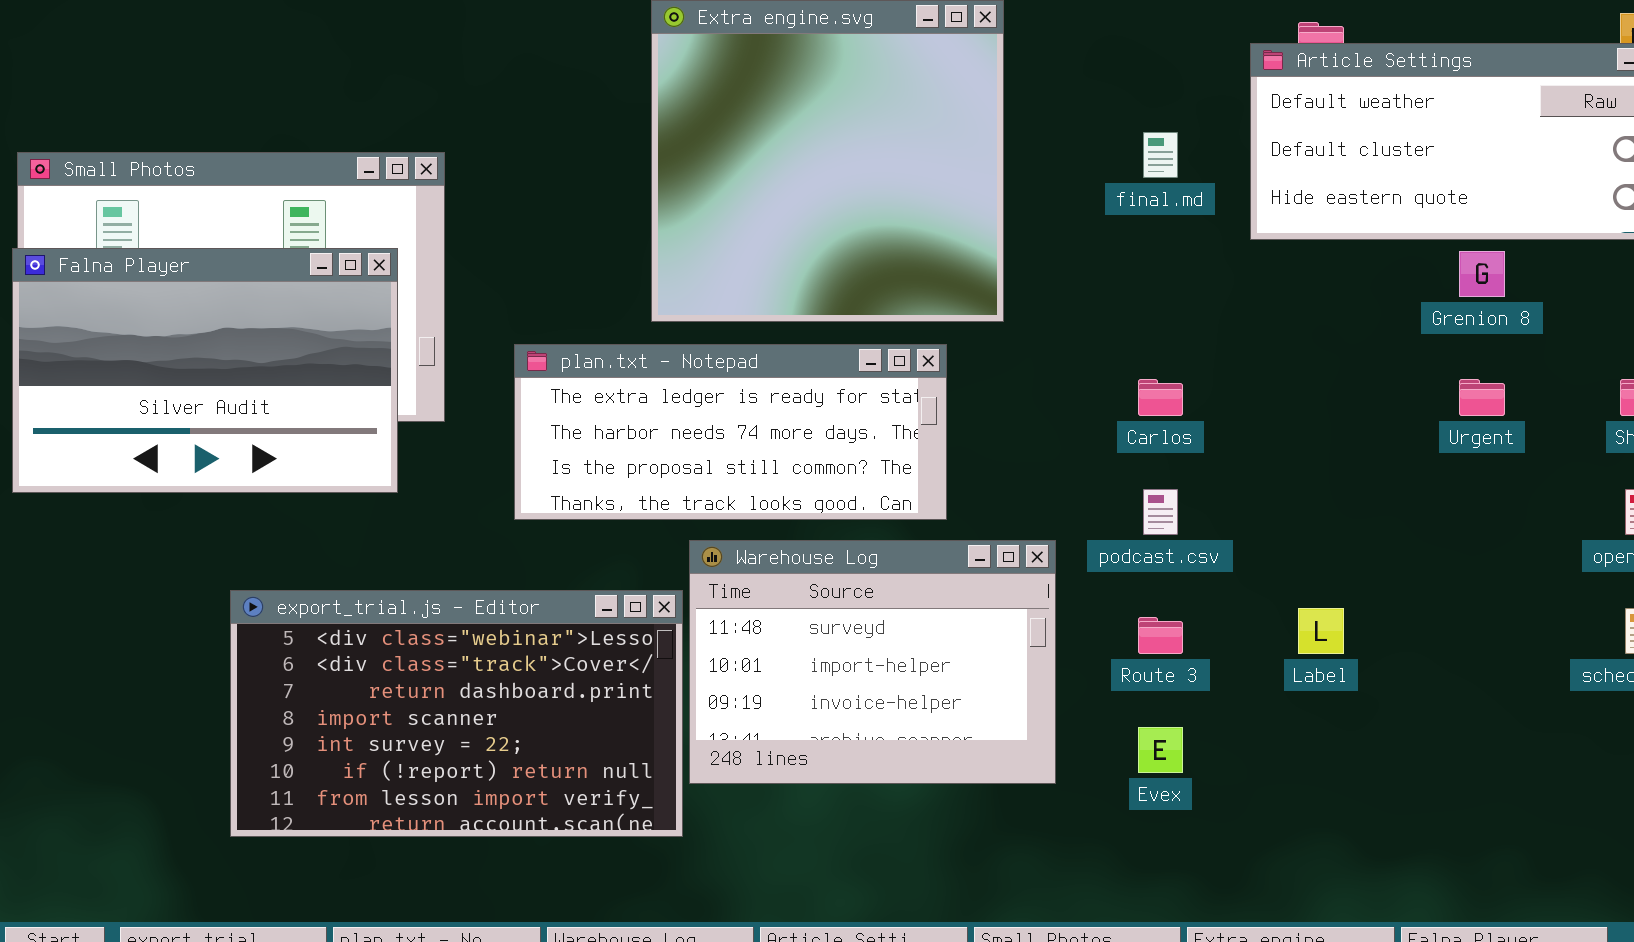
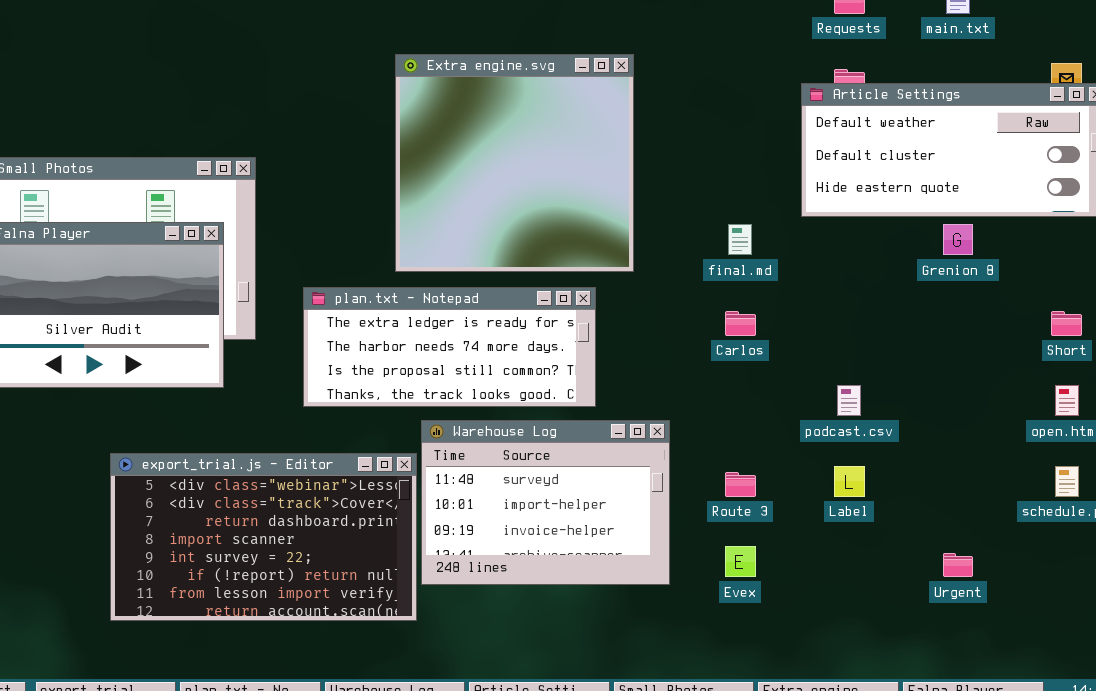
final.md: [1143,132,1178,178] -> [728,224,752,255], moved
Urgent: [1459,379,1505,416] -> [943,553,973,577], moved
podcast.csv: [1143,489,1178,535] -> [837,385,861,416], moved

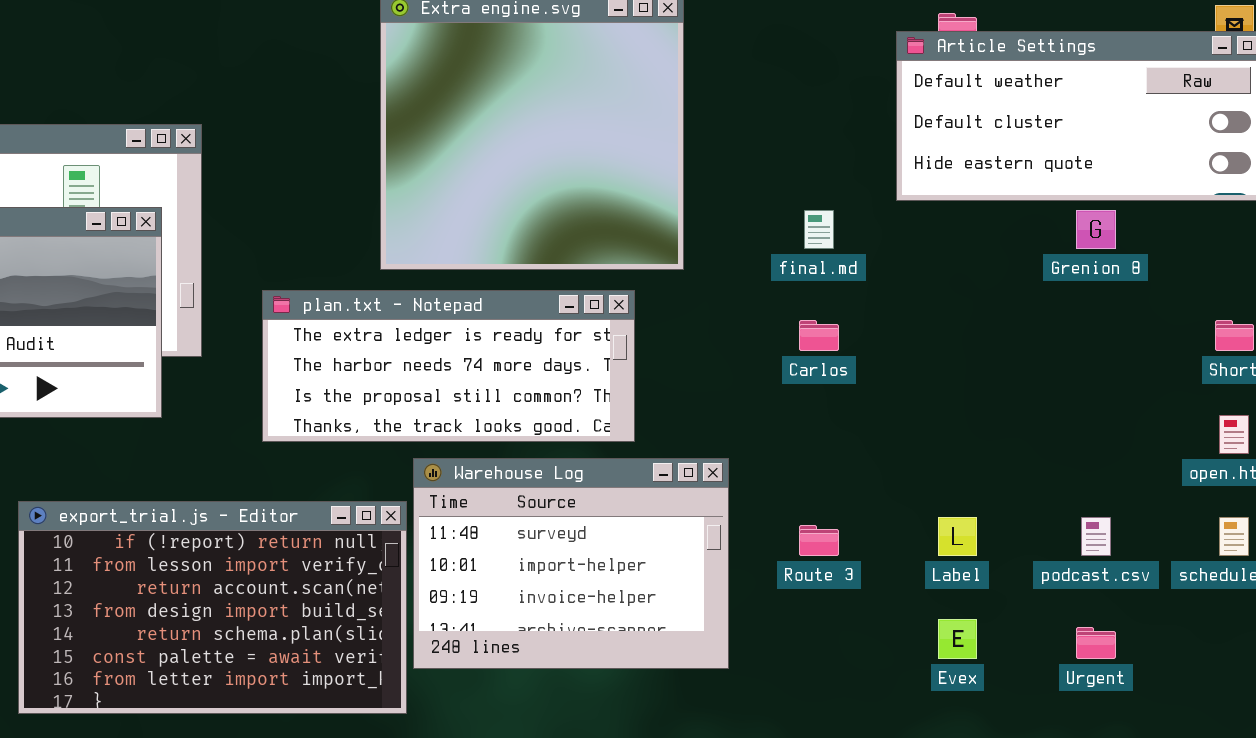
podcast.csv: [837,385,861,416] -> [1081,517,1111,556], moved
export_trial.js - Editor: [110,453,417,621] -> [18,501,407,714], scrolled down 5 rows
Evex: [725,546,756,577] -> [938,619,977,659], moved

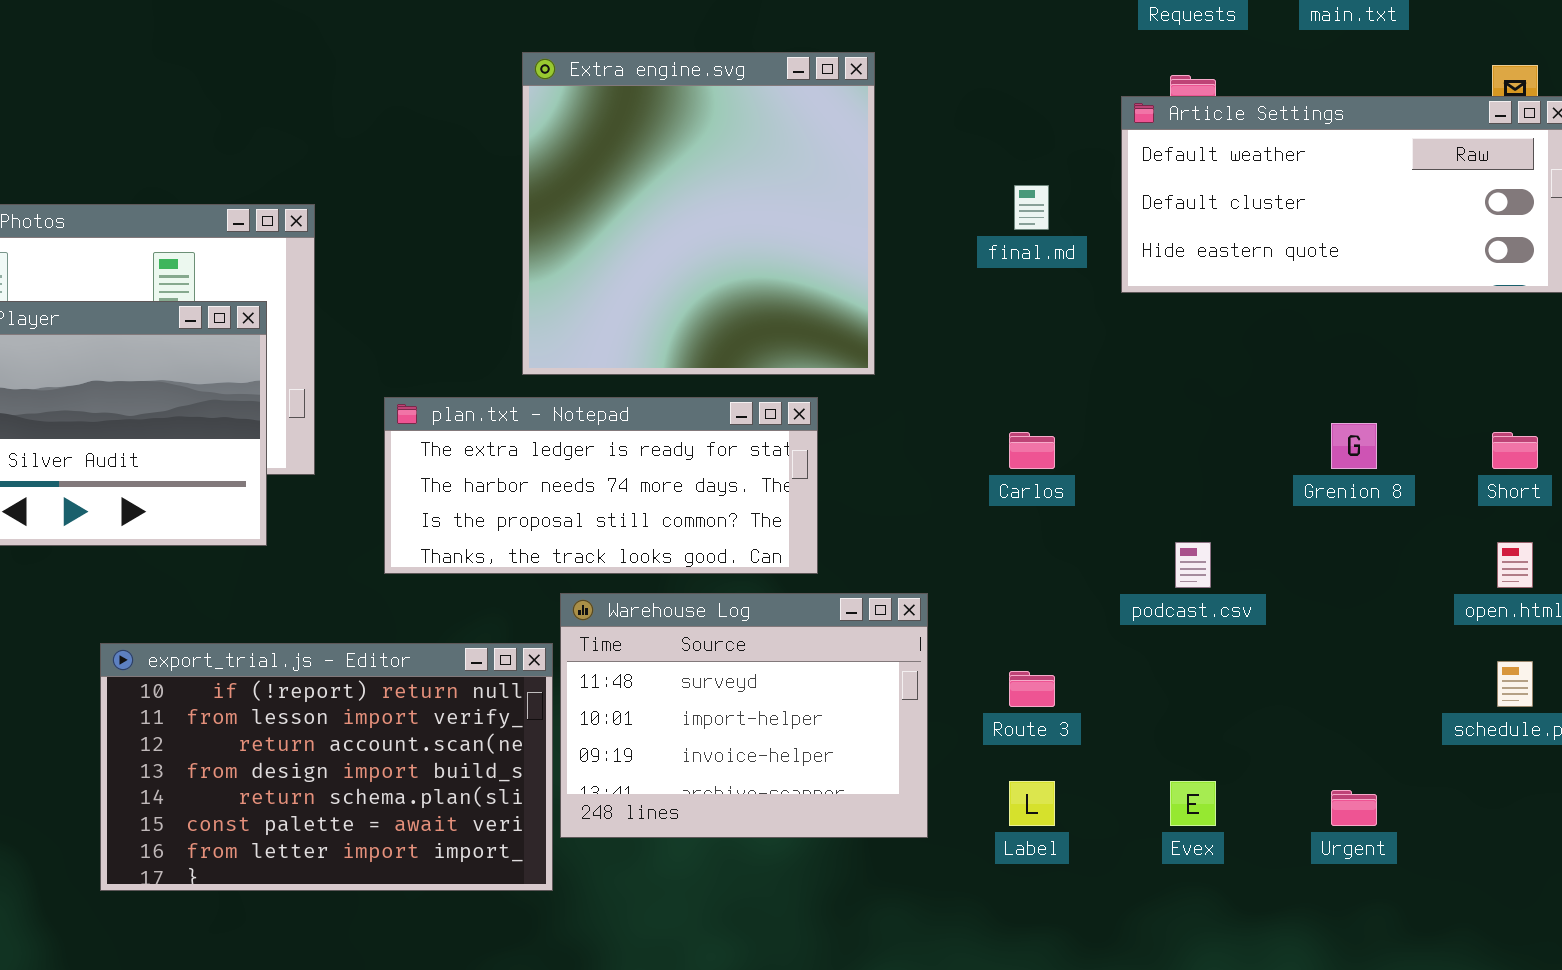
final.md: [804,210,834,249] -> [1014,185,1049,230], moved
Grenion 8: [1076,210,1116,249] -> [1331,423,1377,469], moved
Label: [938,517,977,556] -> [1009,781,1055,826], moved
podcast.csv: [1081,517,1111,556] -> [1175,542,1211,588], moved

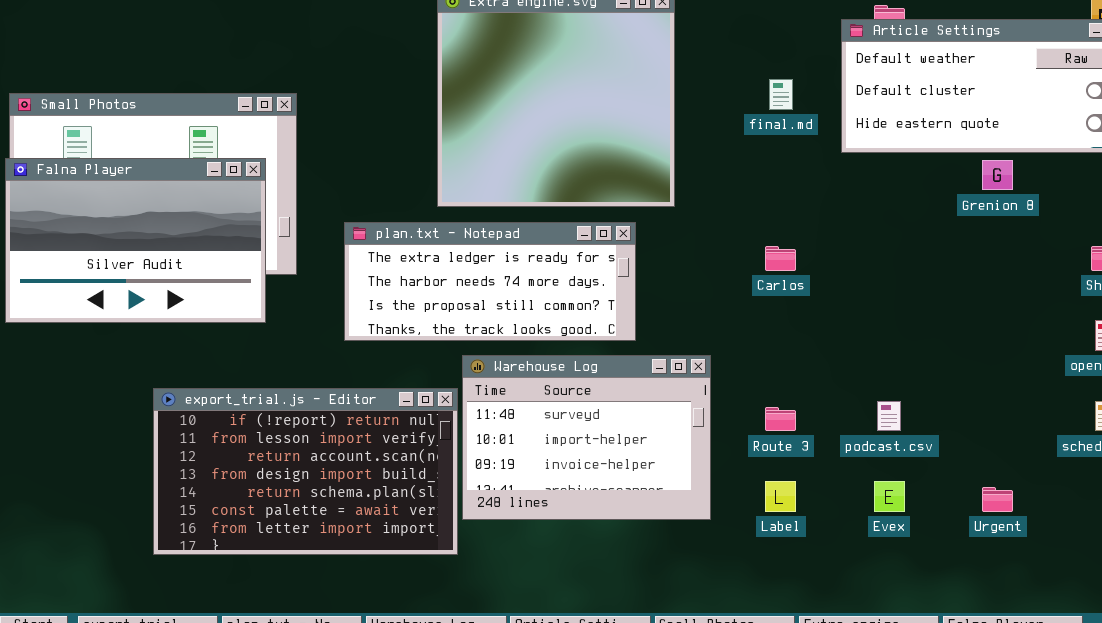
Grenion 8: [1331,423,1377,469] -> [982,160,1013,190], moved
podcast.csv: [1175,542,1211,588] -> [877,401,901,431], moved

